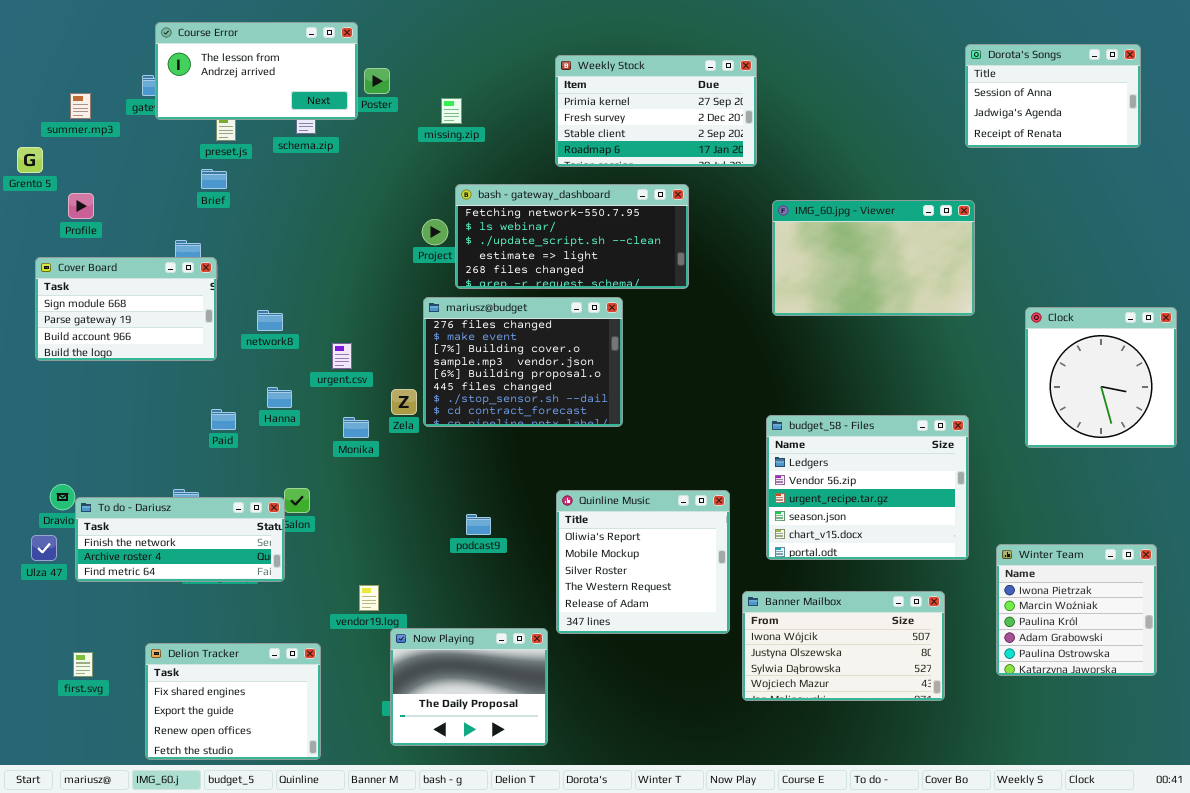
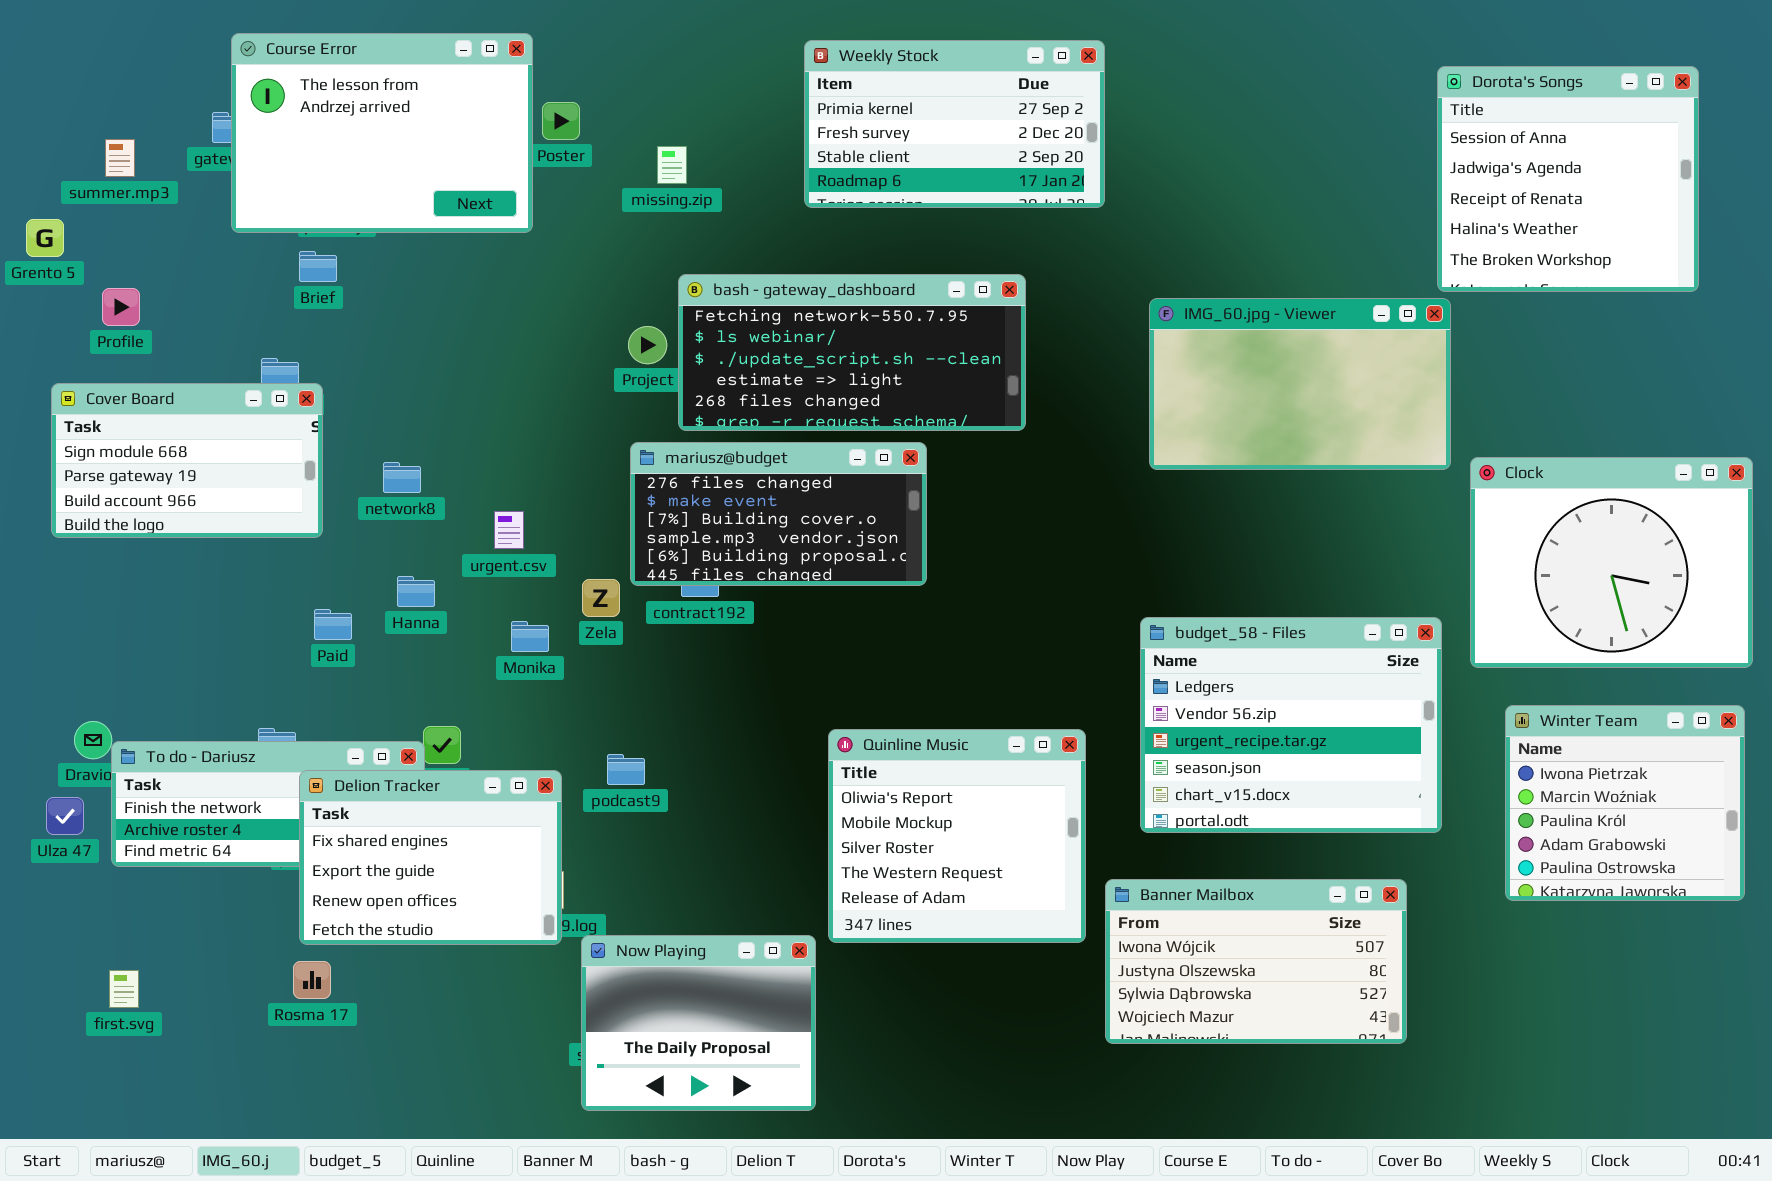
Course Error: [155,22,358,120] -> [231,33,533,233], resized
Dorota's Songs: [965,44,1141,148] -> [1437,66,1699,292], resized
Weekly Stock: [555,55,757,167] -> [804,40,1105,208], moved
mariusz@budget: [423,297,623,427] -> [630,442,927,586], resized
Clock: [1025,307,1177,448] -> [1470,457,1753,668], resized
podcast9: [466,514,491,535] -> [607,754,645,785], moved
Winter Team: [996,544,1157,676] -> [1505,705,1745,901], moved
Delion Tracker: [145,643,321,760] -> [299,770,562,945], moved

